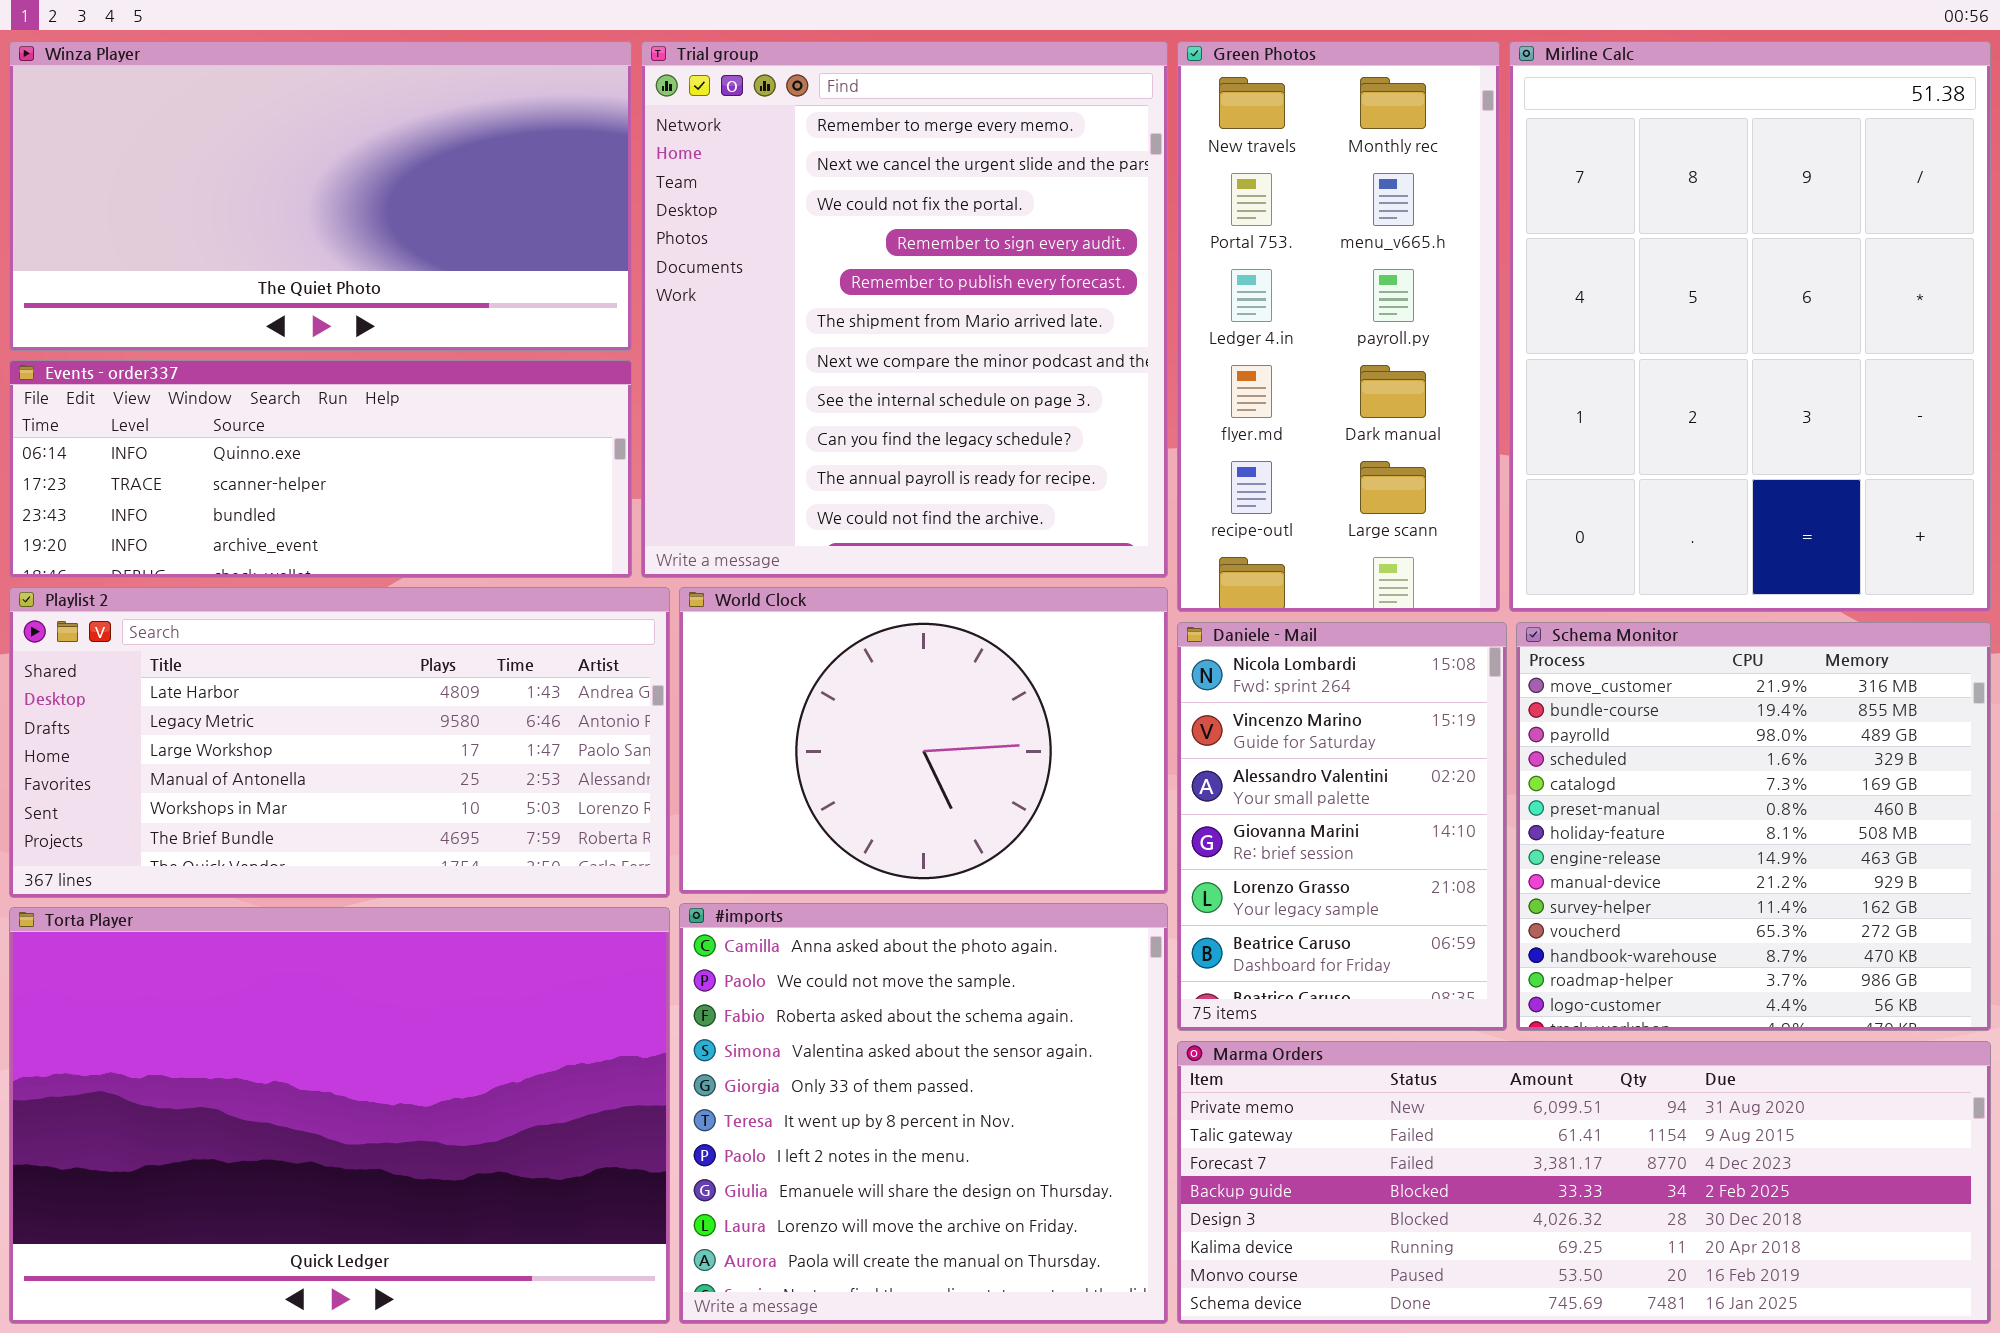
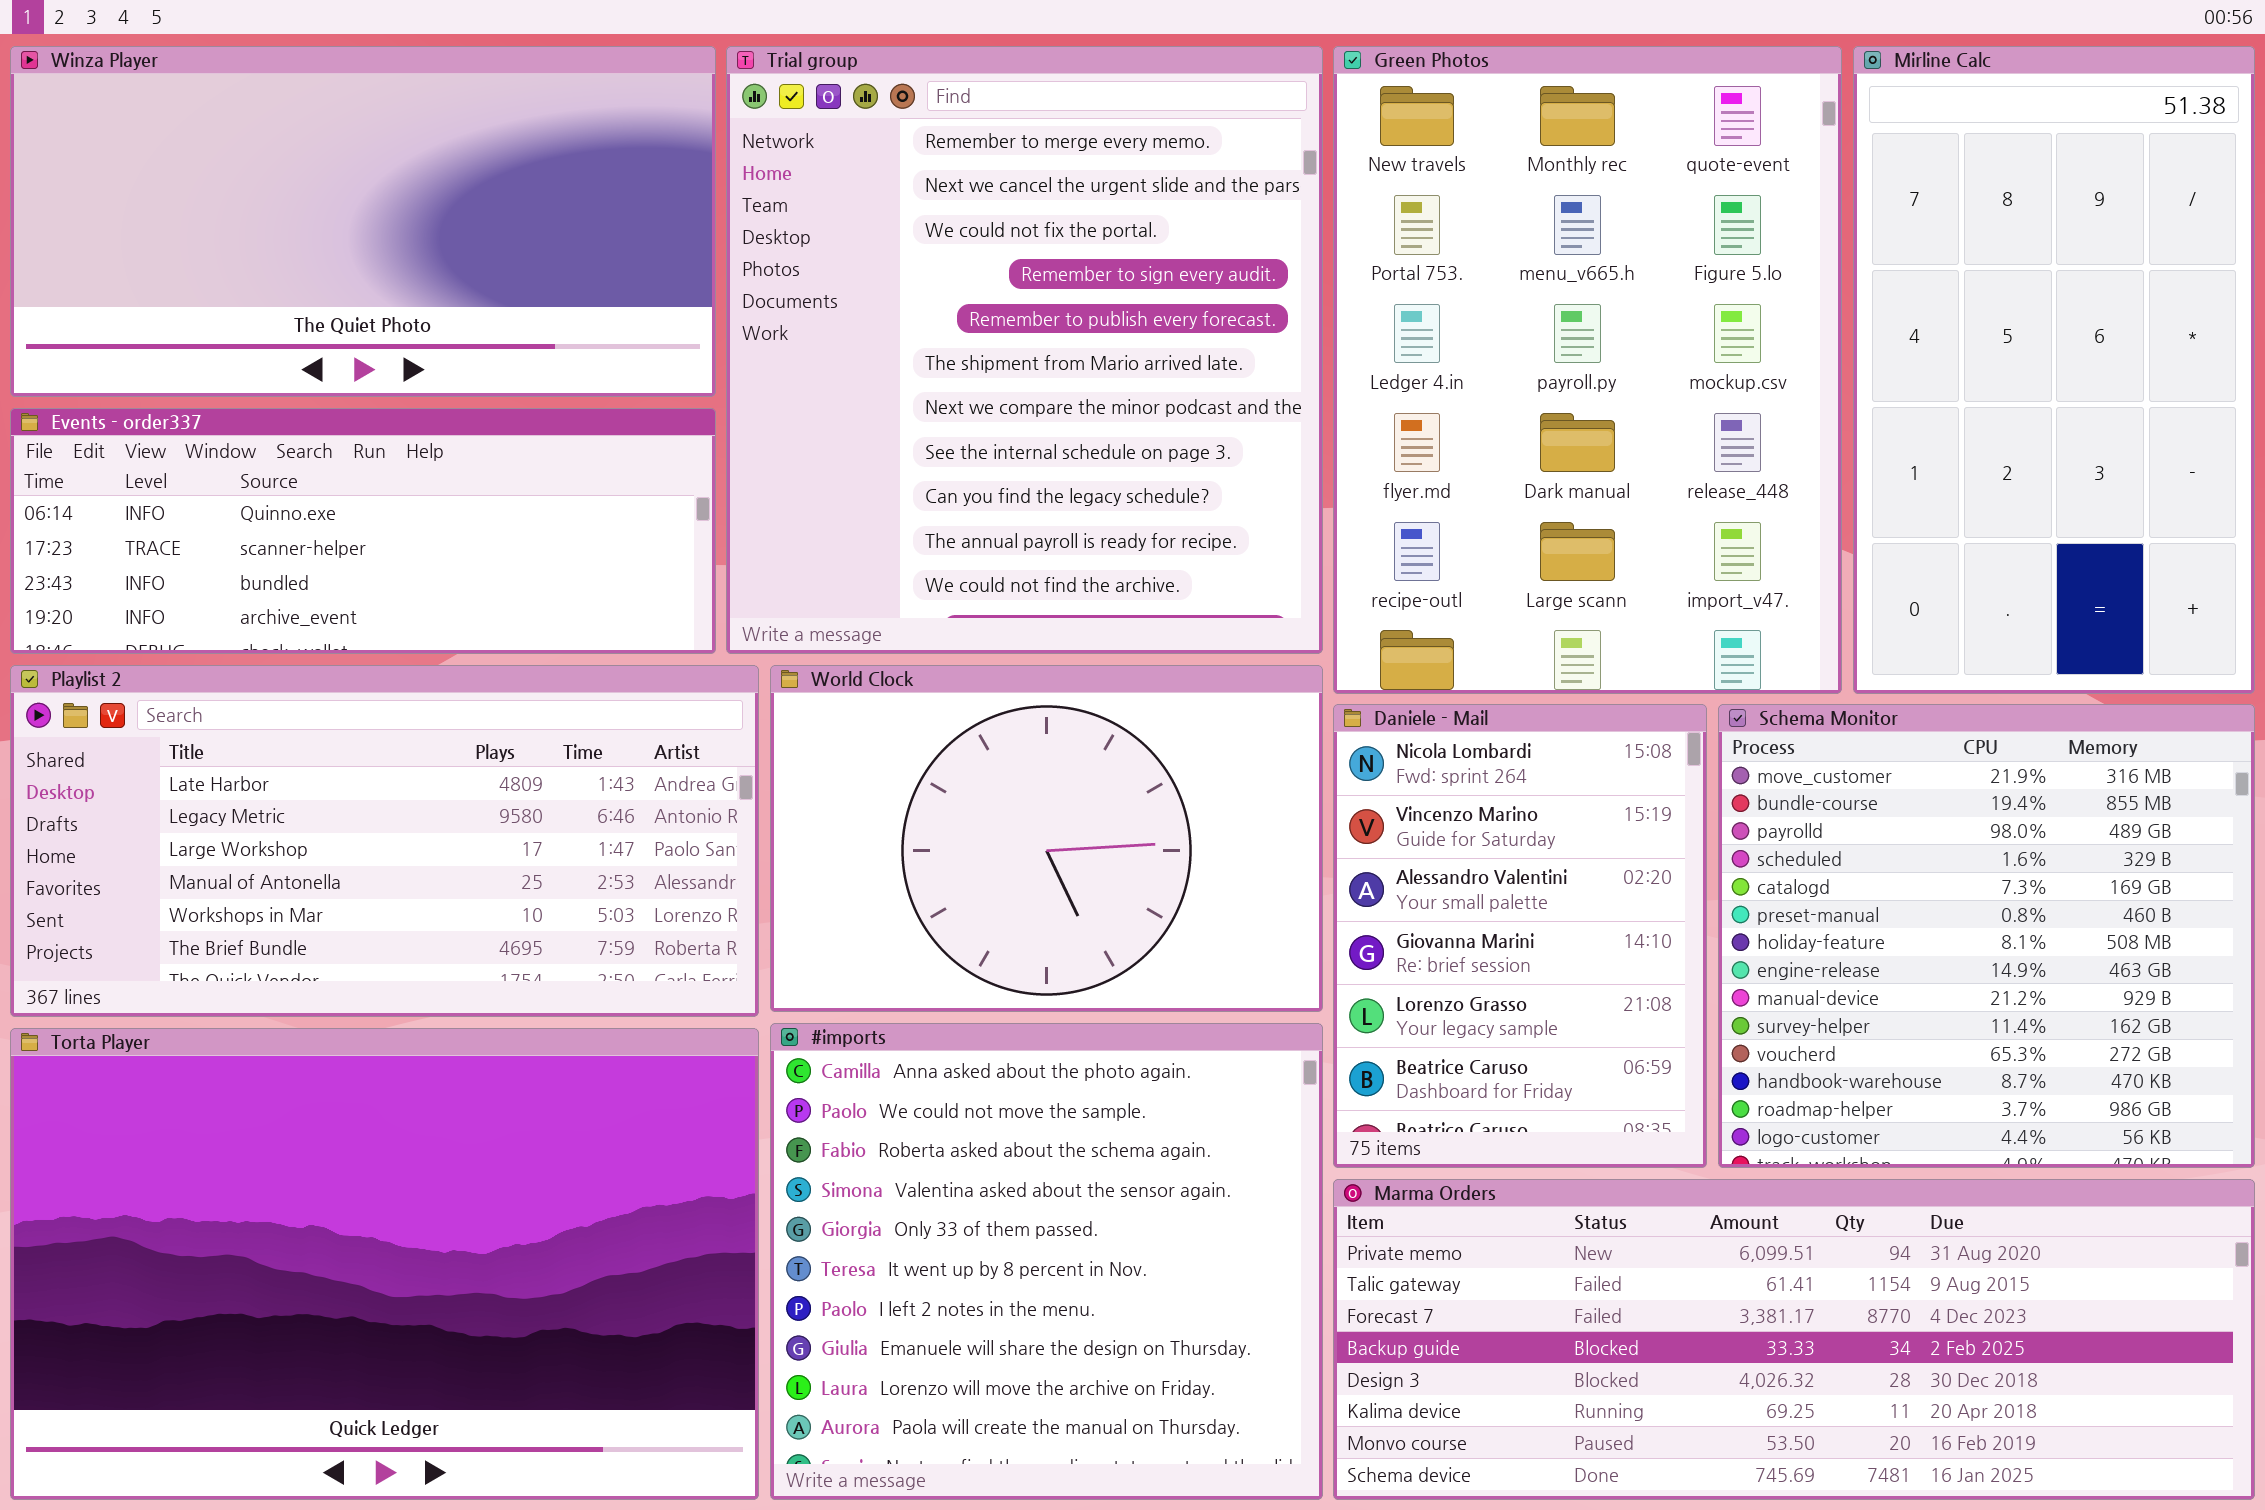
Green Photos: [1177,41,1500,612] -> [1333,46,1842,694], resized
Mirline Calc: [1509,41,1991,612] -> [1853,46,2255,694], resized

